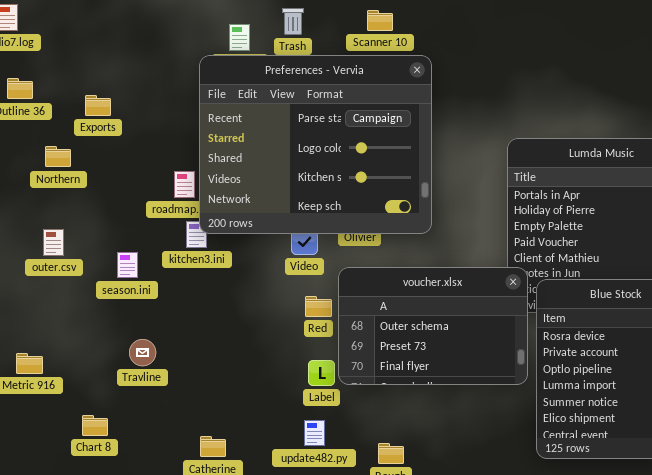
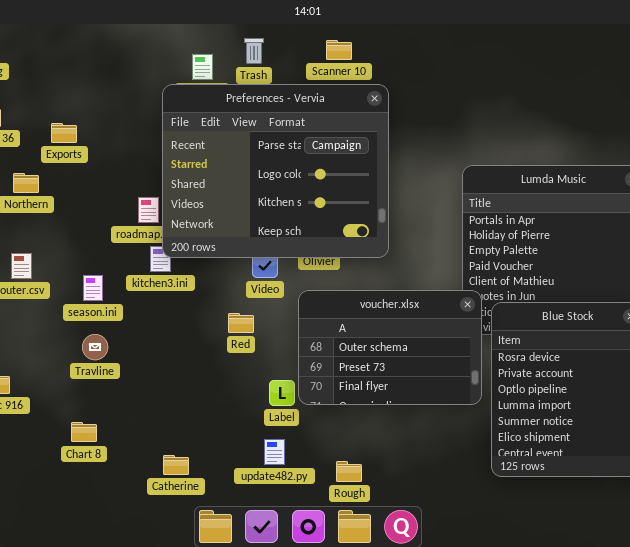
Red: [305,296,332,317] -> [228,313,254,333], moved
Travline: [129,339,156,366] -> [82,334,108,360], moved
Chart 8: [82,415,108,436] -> [71,422,97,442], moved

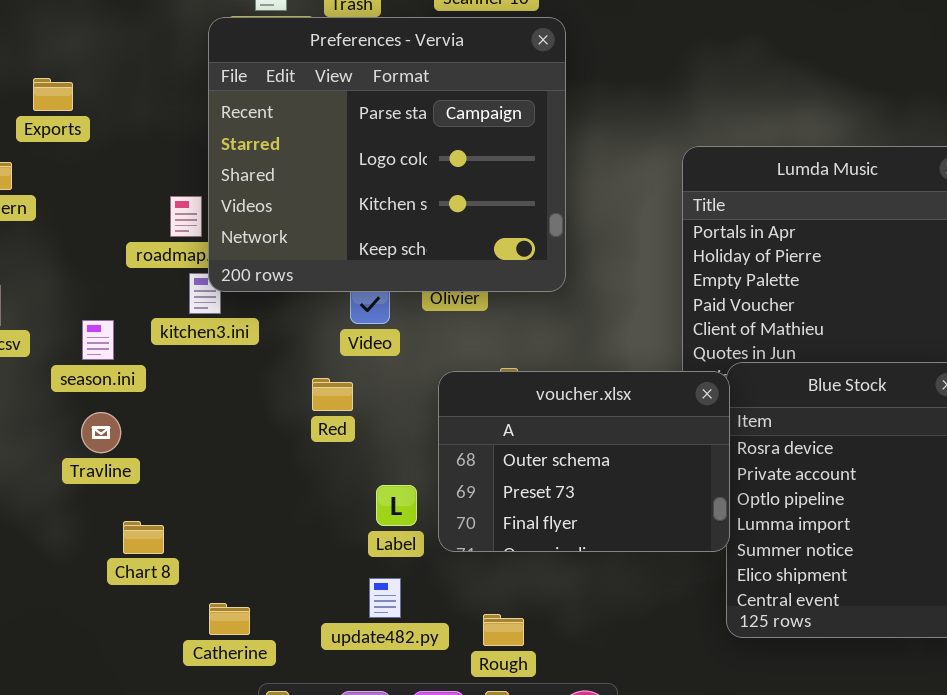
voucher.xlsx: [298,290,482,405] -> [438,371,730,552], moved
Chart 8: [71,422,97,442] -> [123,521,164,554], moved

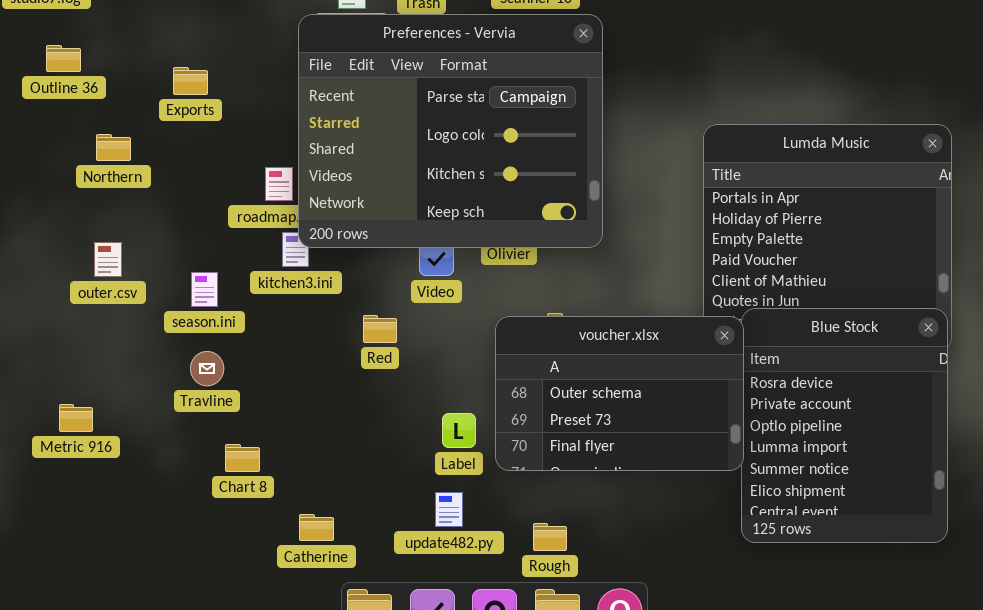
Exports: [33,78,73,111] -> [173,67,208,95], moved
Red: [312,378,353,411] -> [363,315,397,343], moved

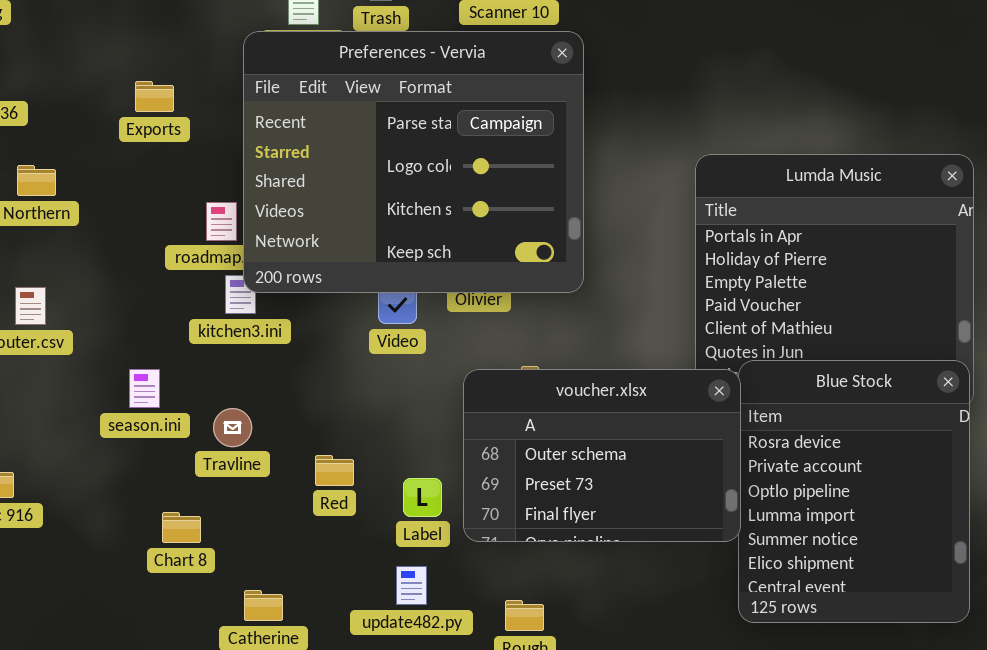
Exports: [173,67,208,95] -> [135,81,174,112], moved
season.ini: [191,272,218,307] -> [129,369,160,408], moved
Red: [363,315,397,343] -> [315,455,354,486], moved
Travline: [190,351,224,386] -> [213,408,252,447], moved

